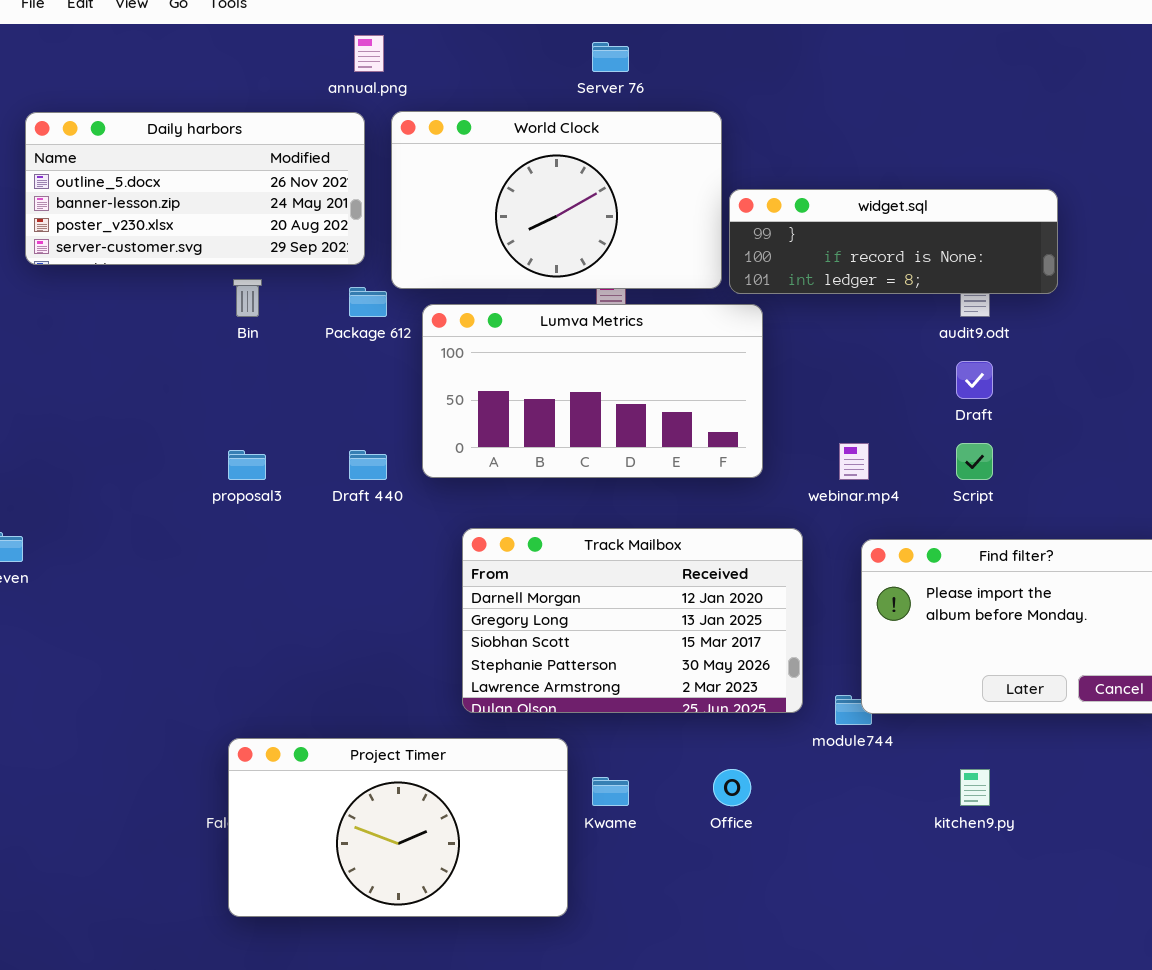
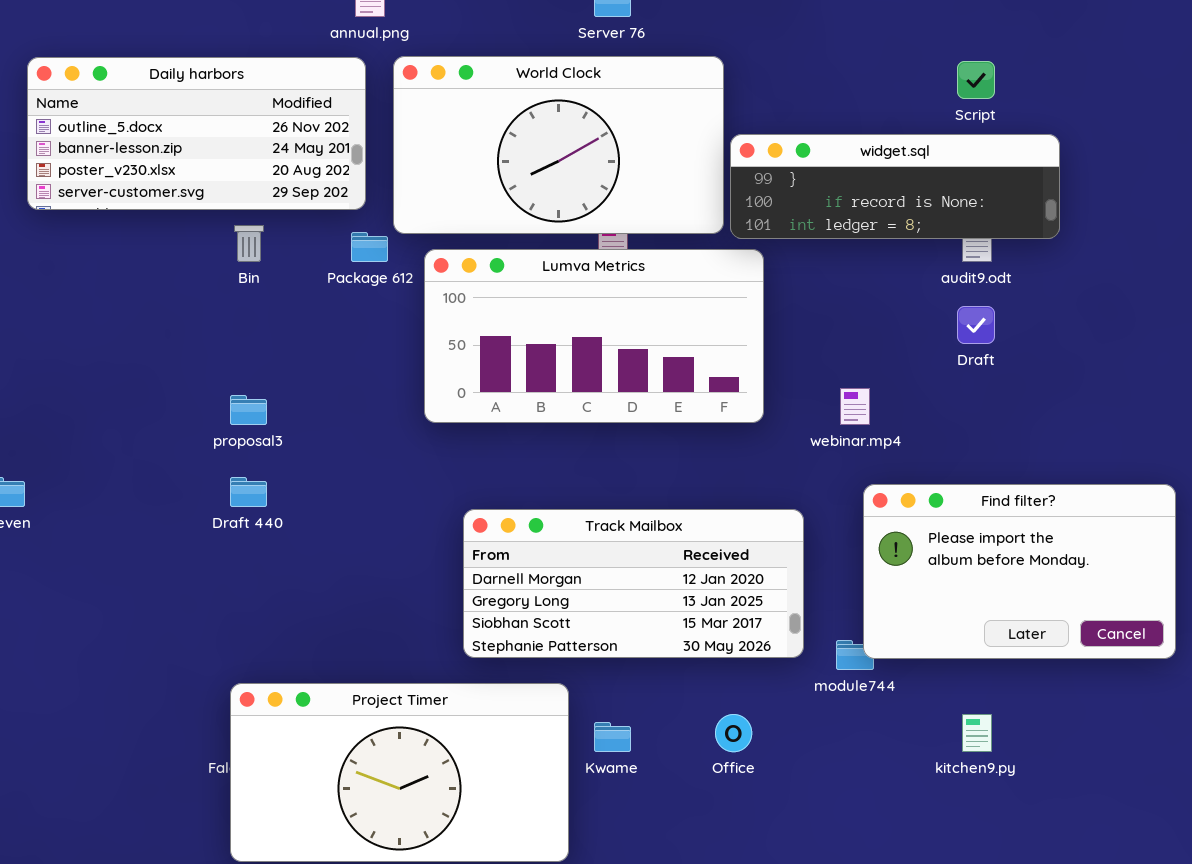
Script: [956,443,993,480] -> [957,61,995,99], moved
Draft 440: [349,450,387,480] -> [230,477,267,507], moved
Track Mailbox: [462,528,803,713] -> [463,509,804,658], resized

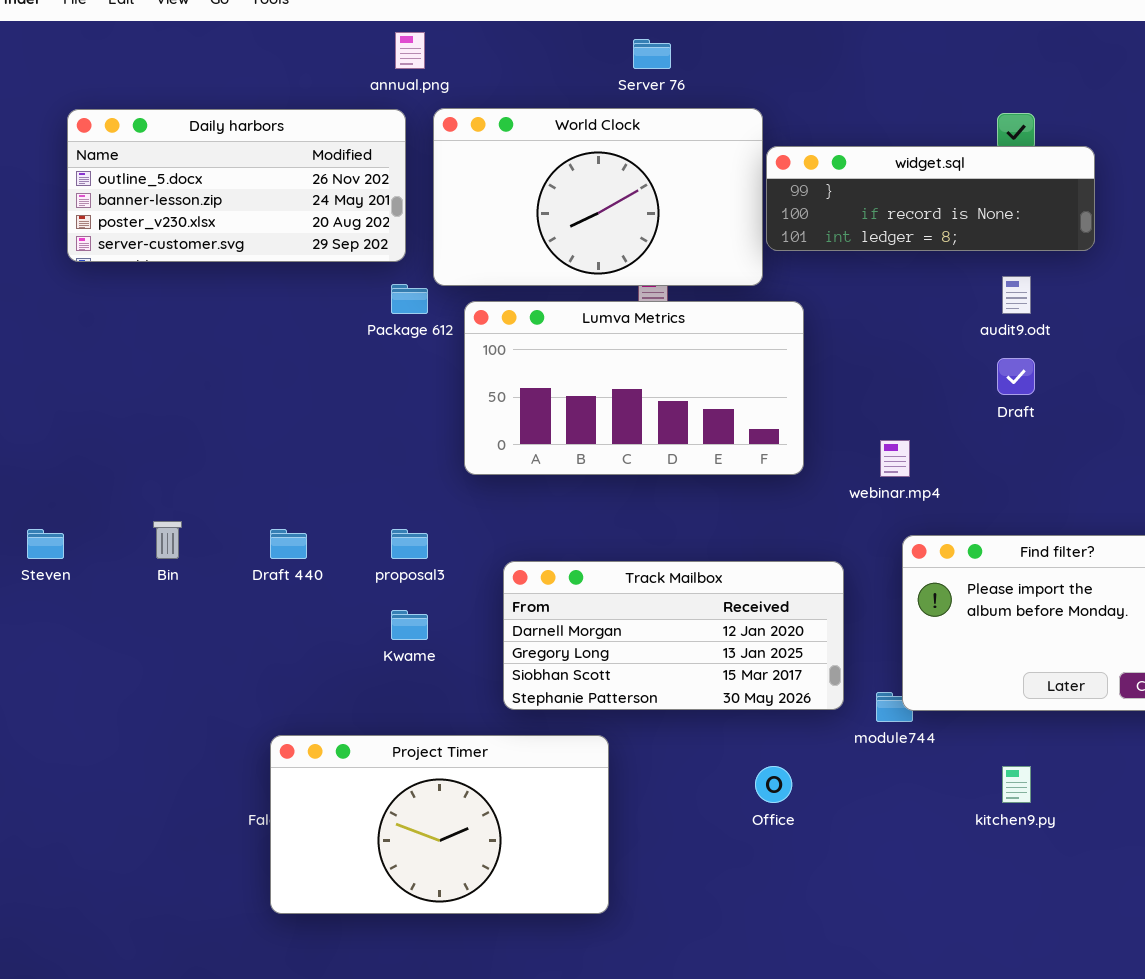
widget.sql: [730,134,1060,239] -> [766,146,1095,251], moved
Bin: [234,225,264,262] -> [153,521,182,559], moved
proposal3: [230,395,267,425] -> [391,529,428,559], moved
Kwame: [594,722,631,752] -> [391,610,428,640], moved

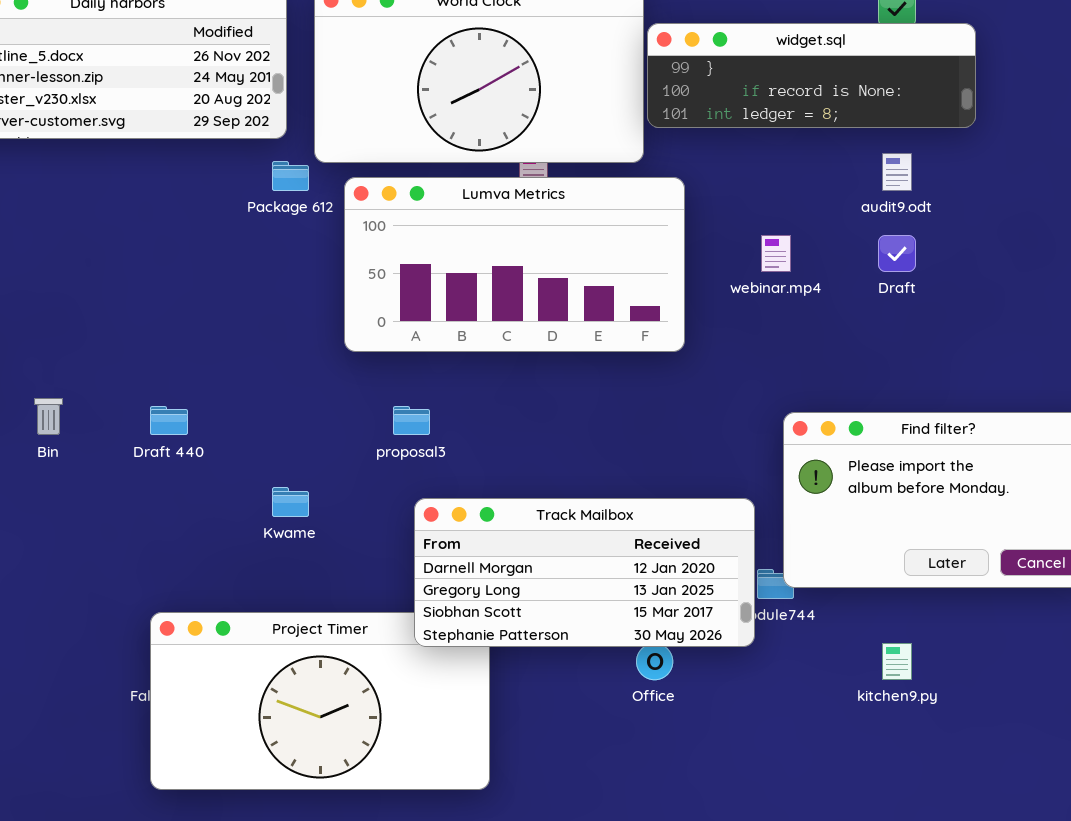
webinar.mp4: [880,440,910,477] -> [761,235,791,272], moved
proposal3: [391,529,428,559] -> [393,406,430,435], moved
Track Mailbox: [503,561,844,710] -> [414,498,755,647], moved

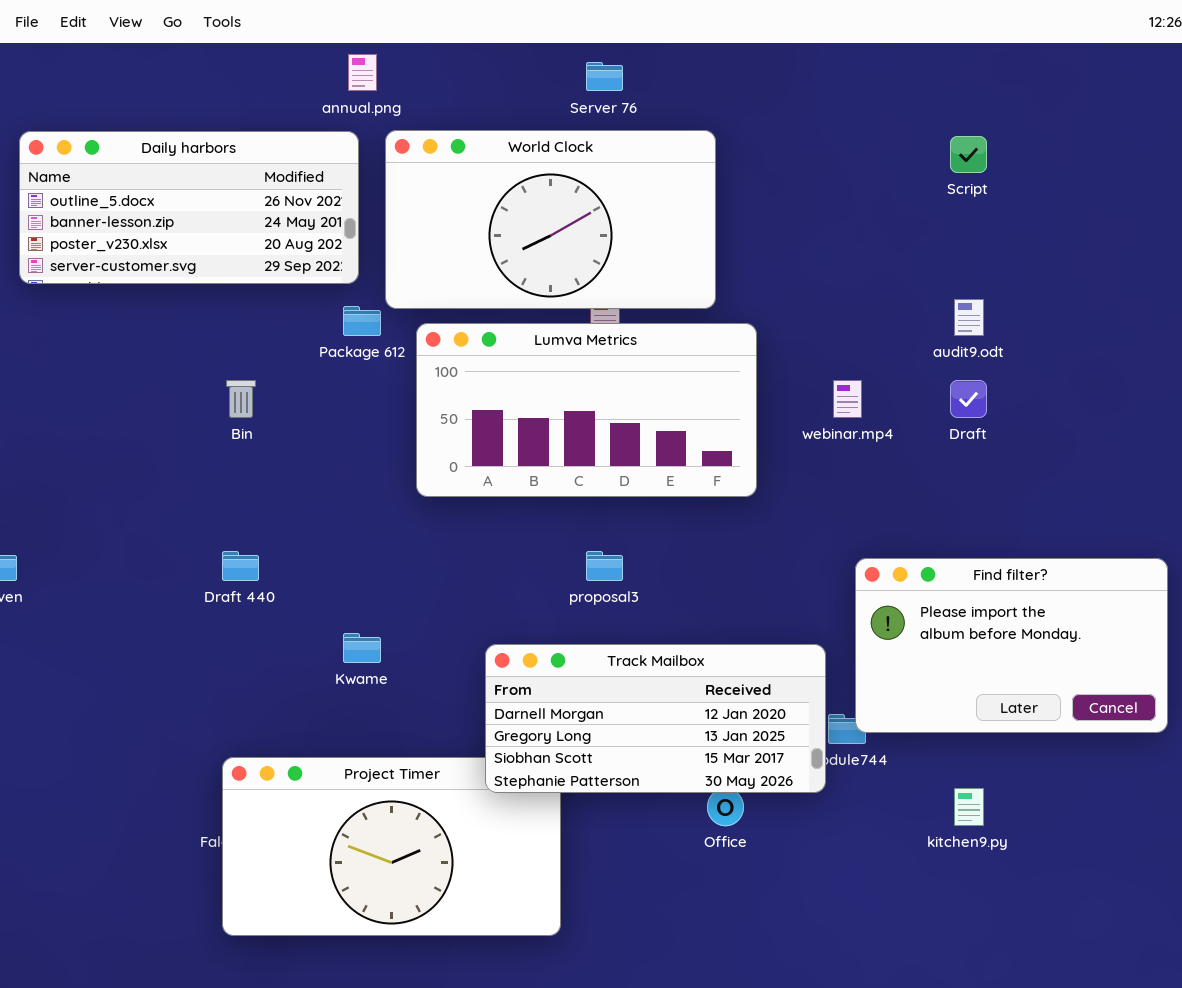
widget.sql: [647,23,976,128] -> none, closed
Bin: [34,398,63,435] -> [226,380,256,418], moved
proposal3: [393,406,430,435] -> [586,551,623,581], moved

